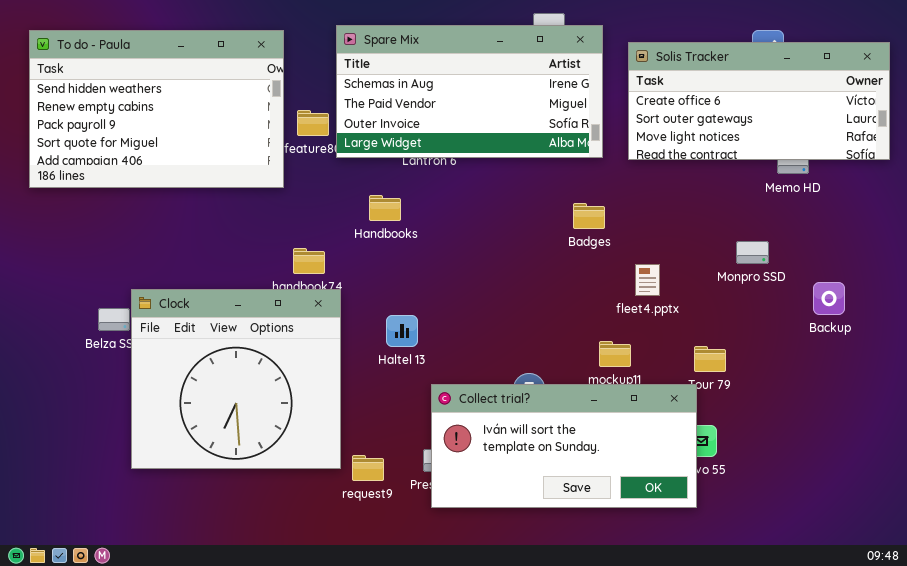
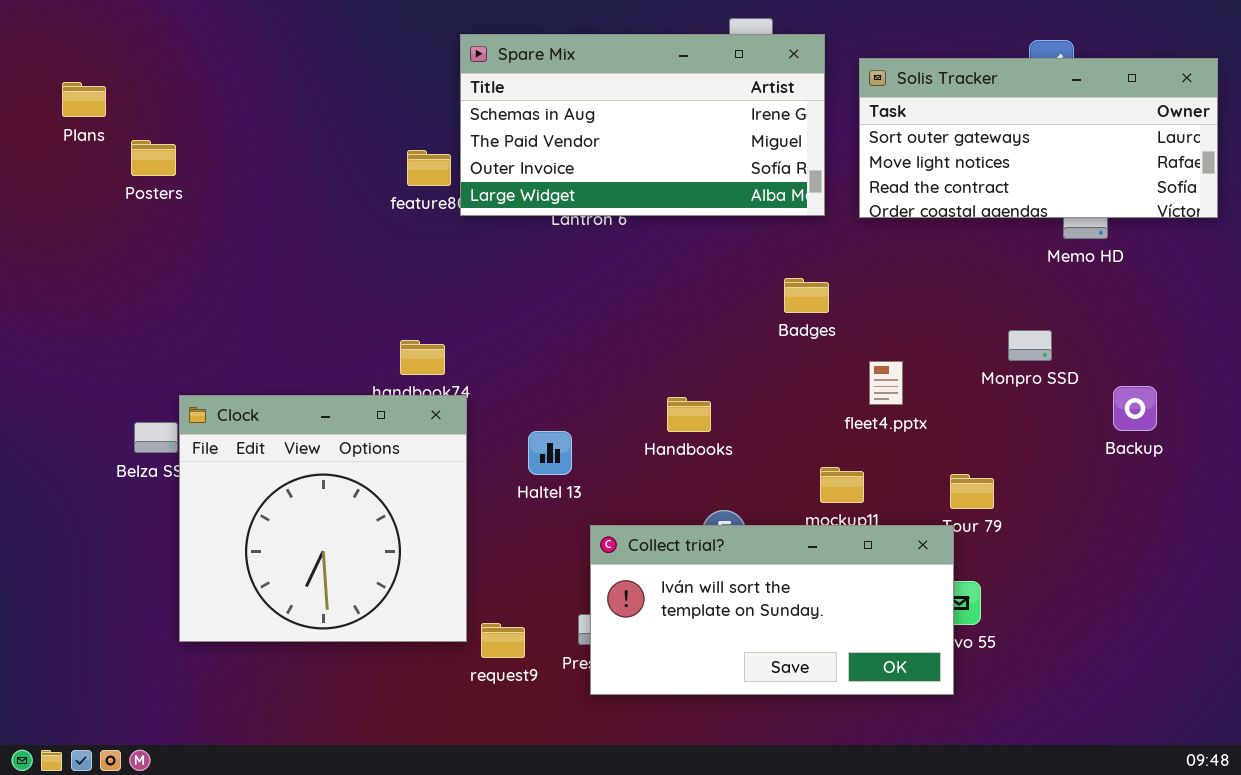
To do - Paula: [29,30,284,188] -> none, closed
Solis Tracker: [628,42,890,160] -> [859,58,1218,218], scrolled down 1 row
Handbooks: [369,195,401,221] -> [667,397,711,432], moved

